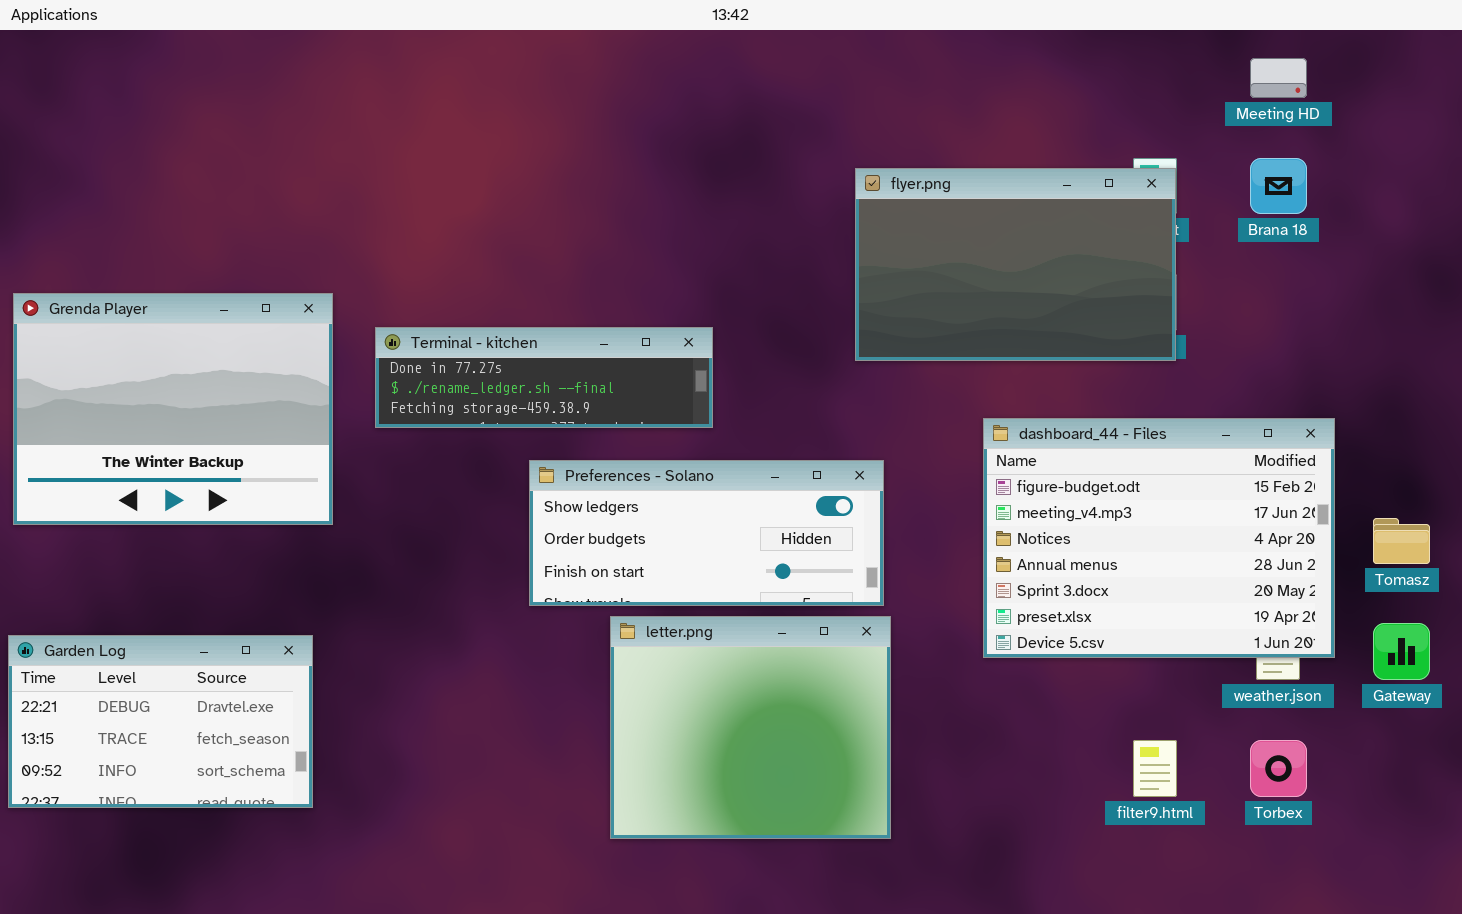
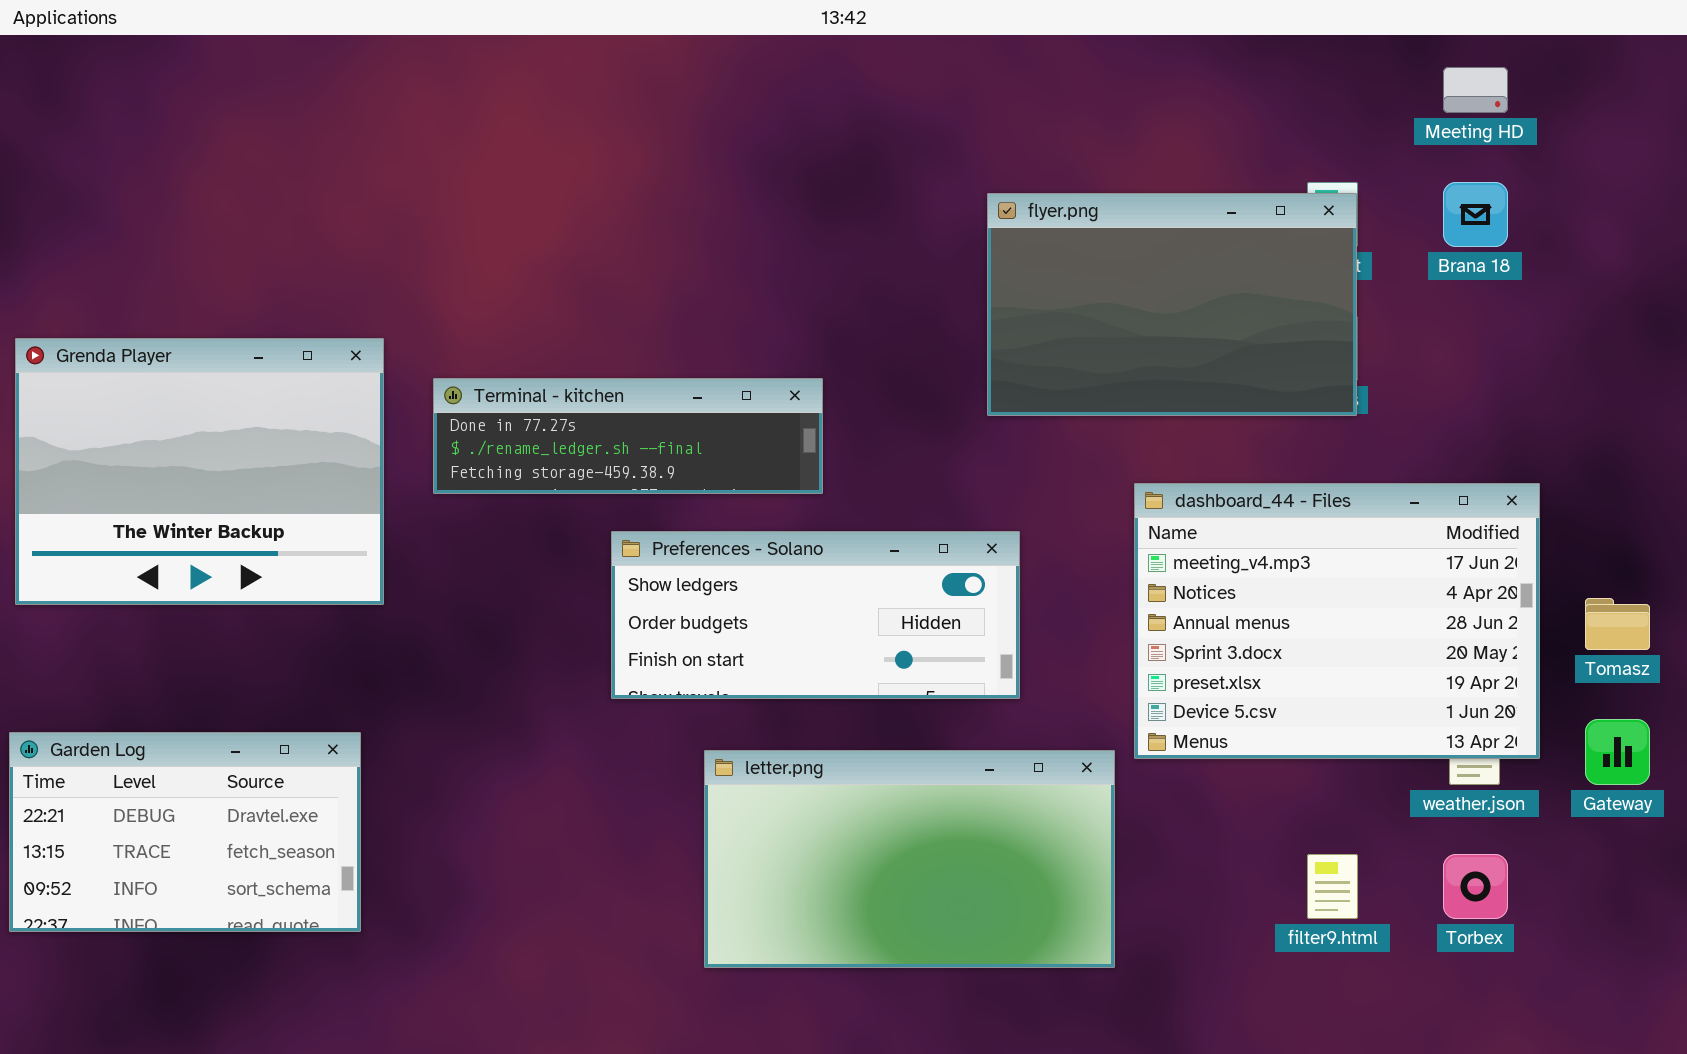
dashboard_44 - Files: [983,418,1335,658] -> [1134,483,1540,759], scrolled down 1 row
letter.png: [610,616,891,839] -> [704,750,1115,968], resized

